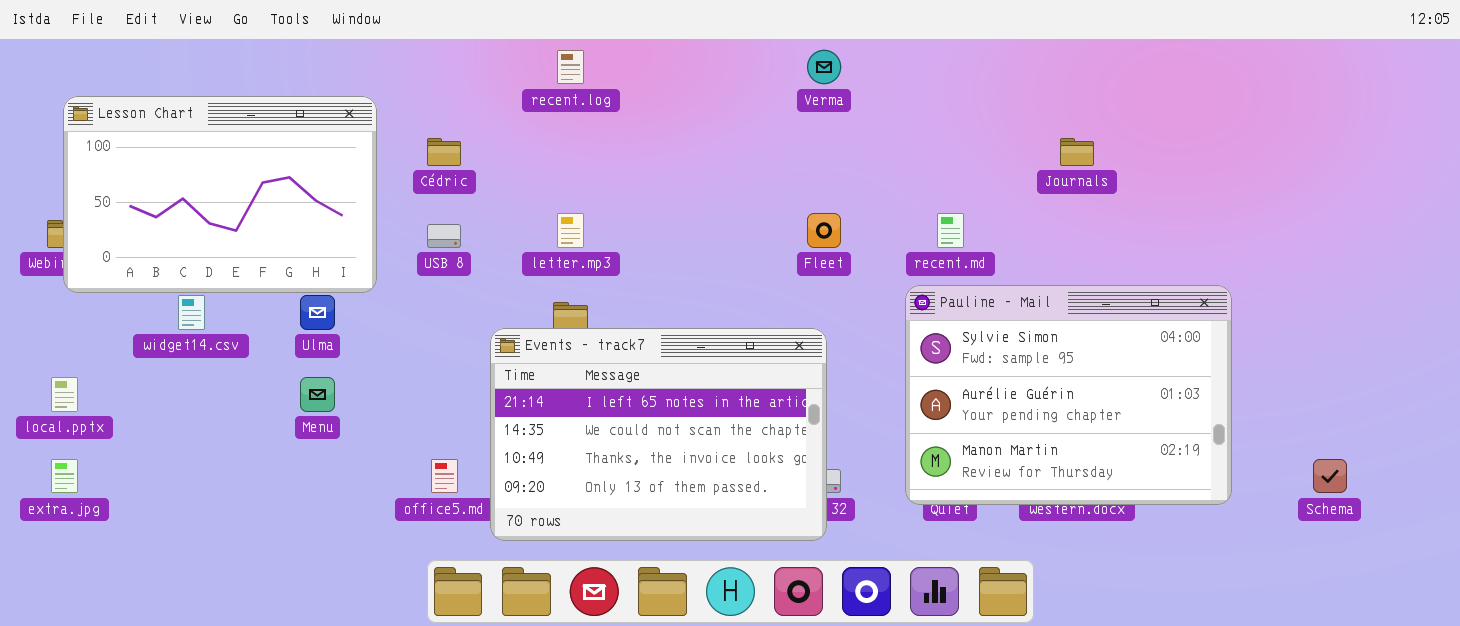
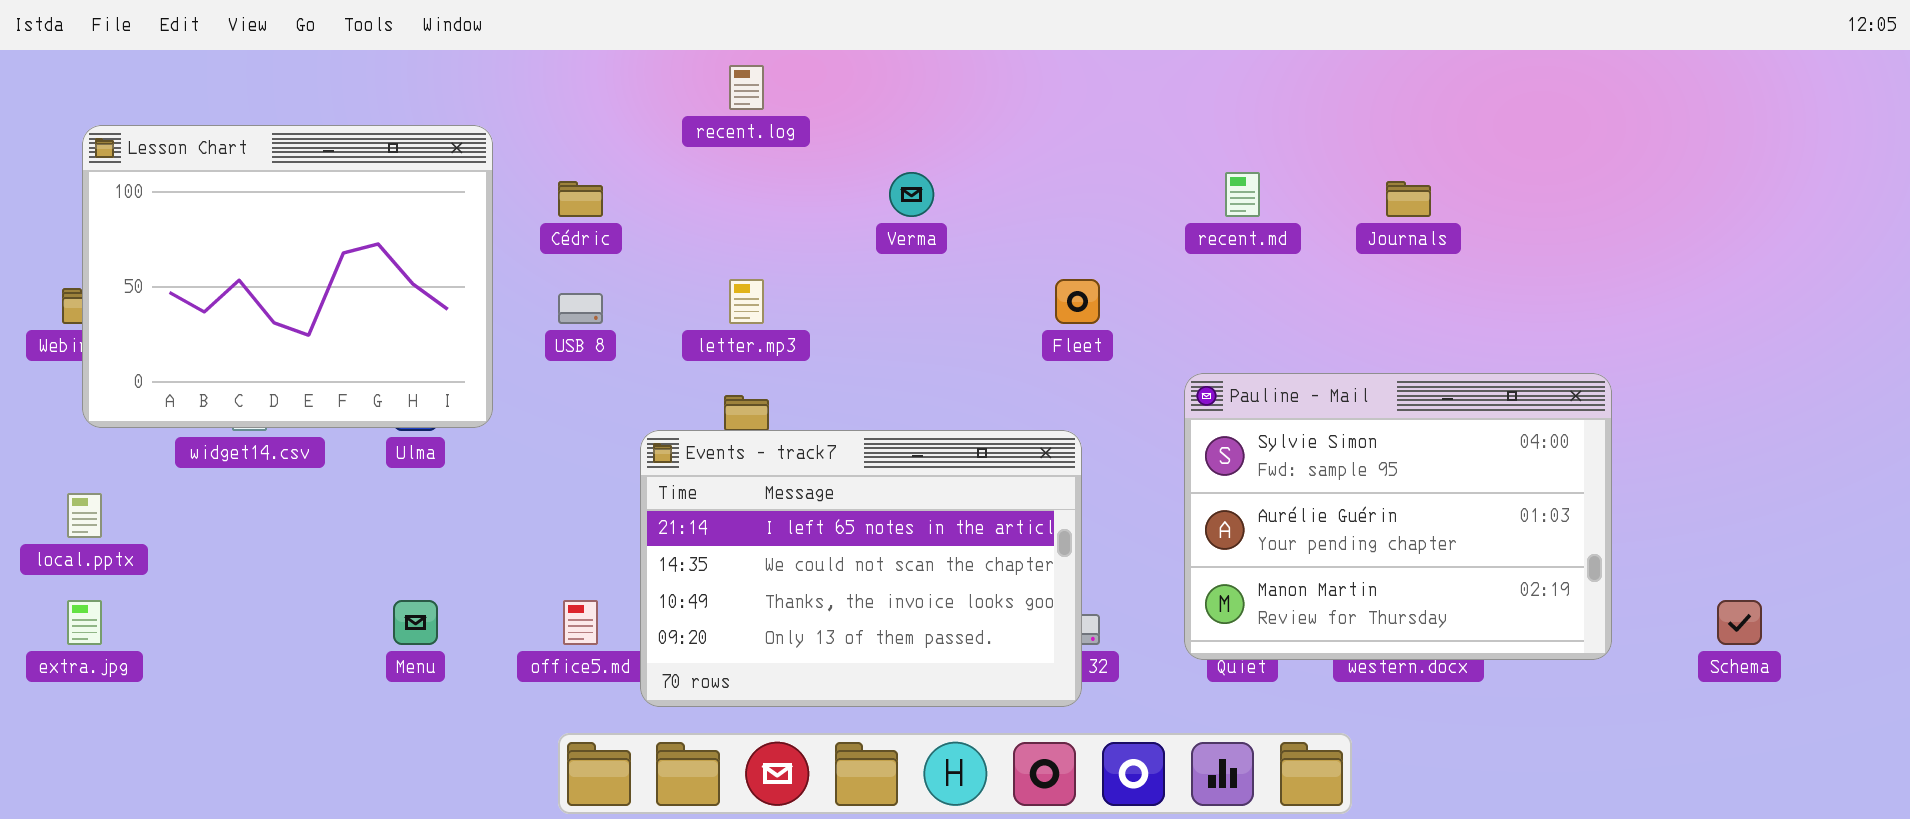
Verma: [807,50,841,84] -> [889,172,934,217], moved
Lesson Chart: [63,96,377,293] -> [82,125,493,428], resized
recent.md: [937,213,964,248] -> [1225,172,1260,217], moved
Menu: [300,377,335,412] -> [393,600,438,645], moved

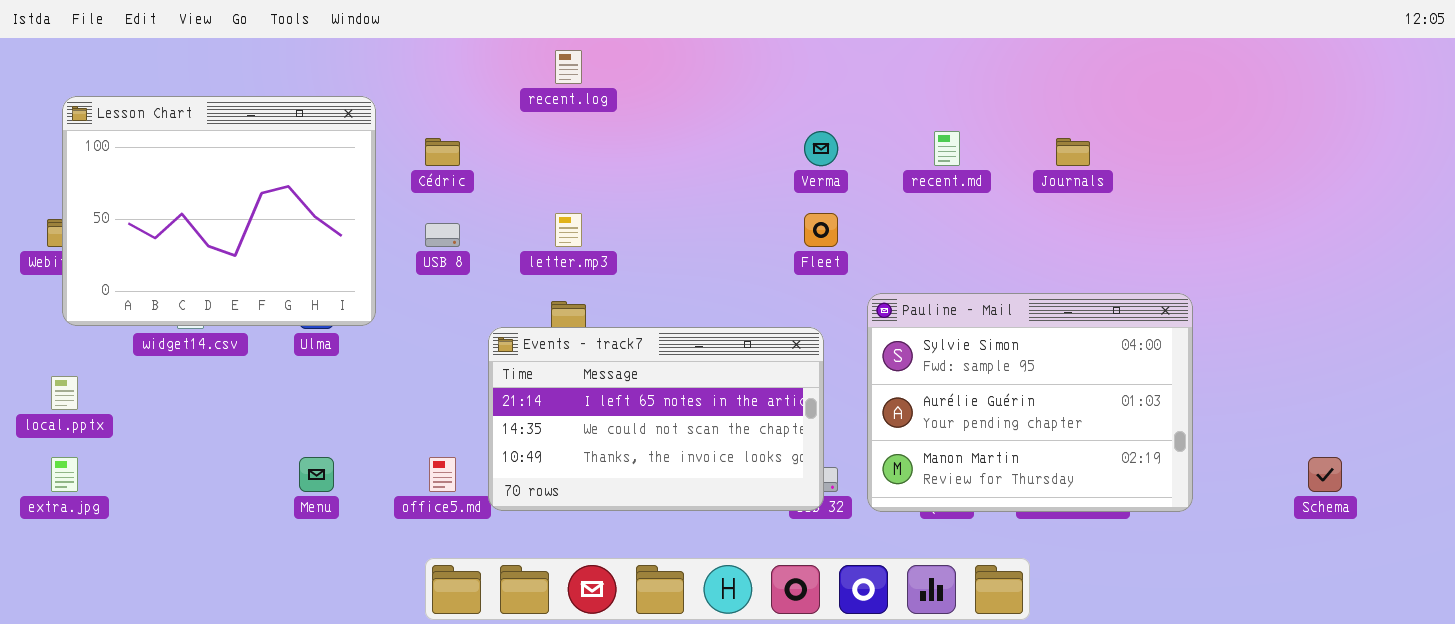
Verma: [889,172,934,217] -> [804,131,838,166], moved
Pauline - Mail: [1184,373,1612,660] -> [867,293,1193,512], moved
Events - track7: [640,430,1082,707] -> [488,327,824,511], resized

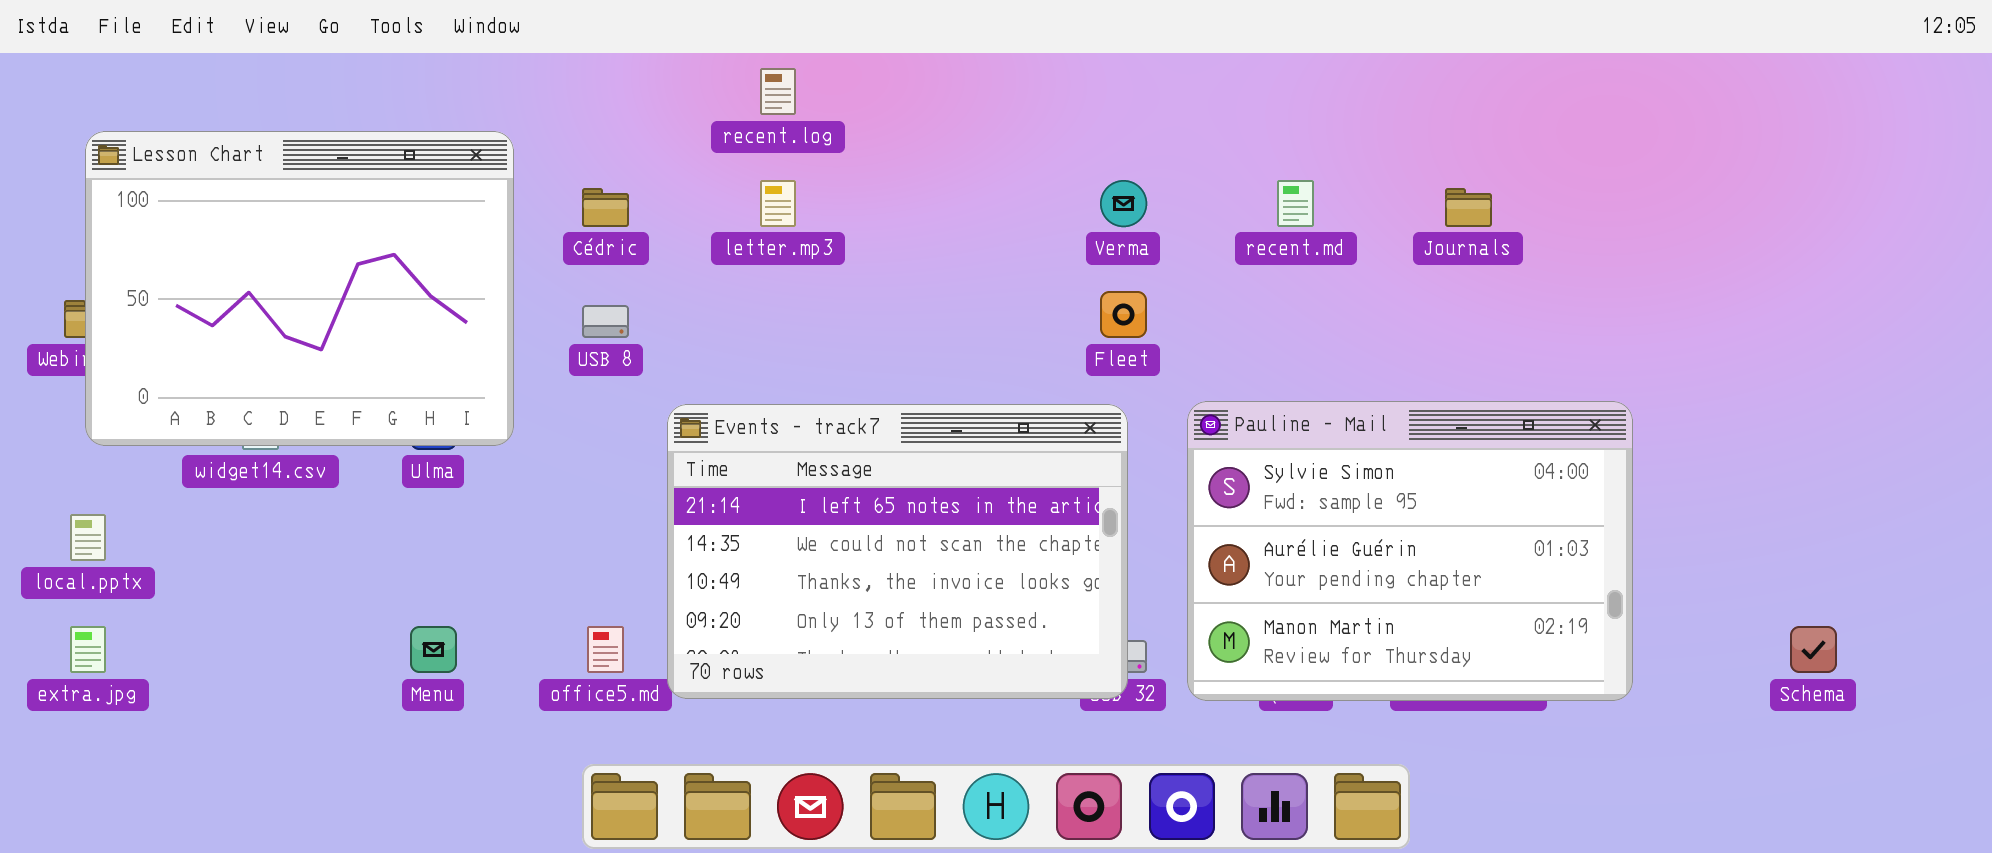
letter.mp3: [555,213,582,247] -> [760,180,796,227], moved
Events - track7: [488,327,824,511] -> [667,404,1128,699], resized

